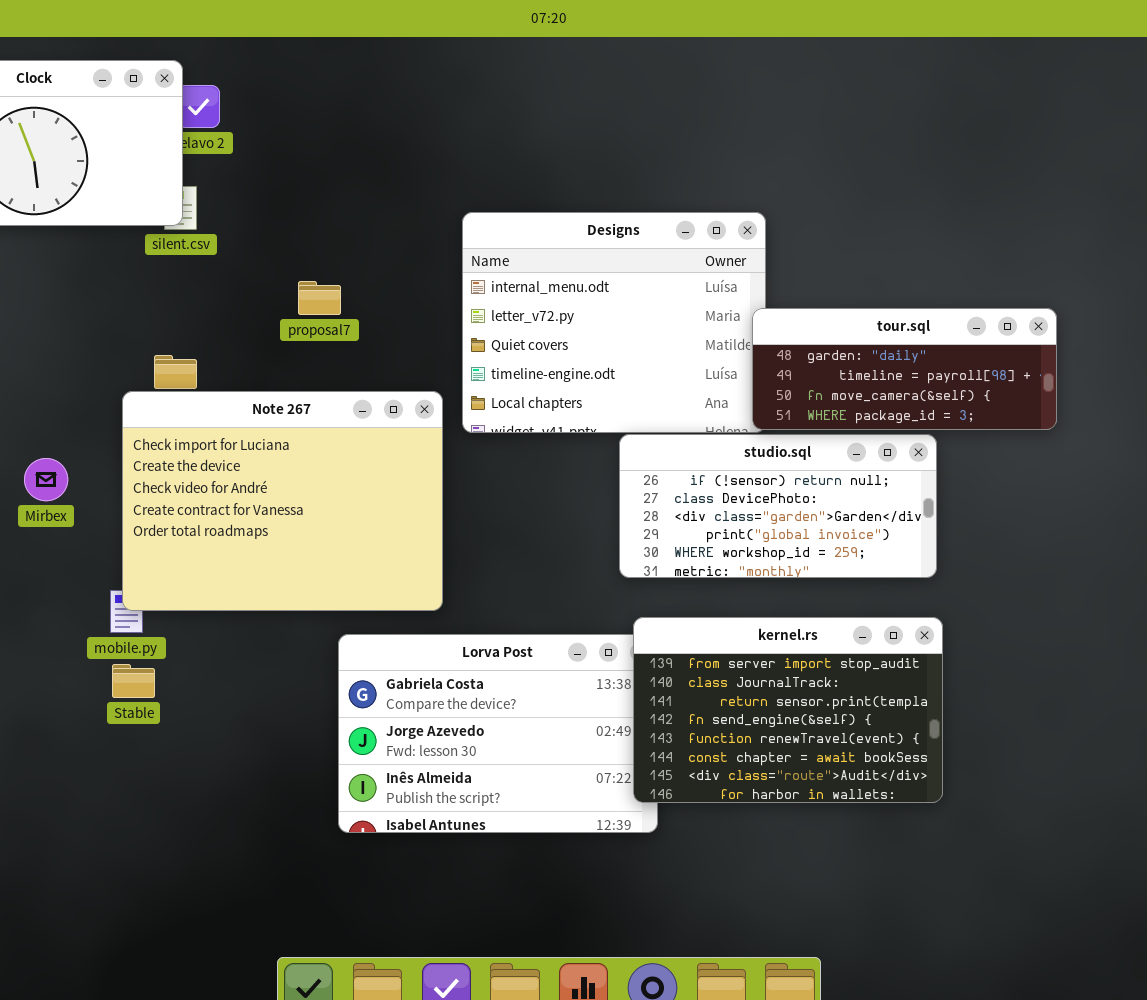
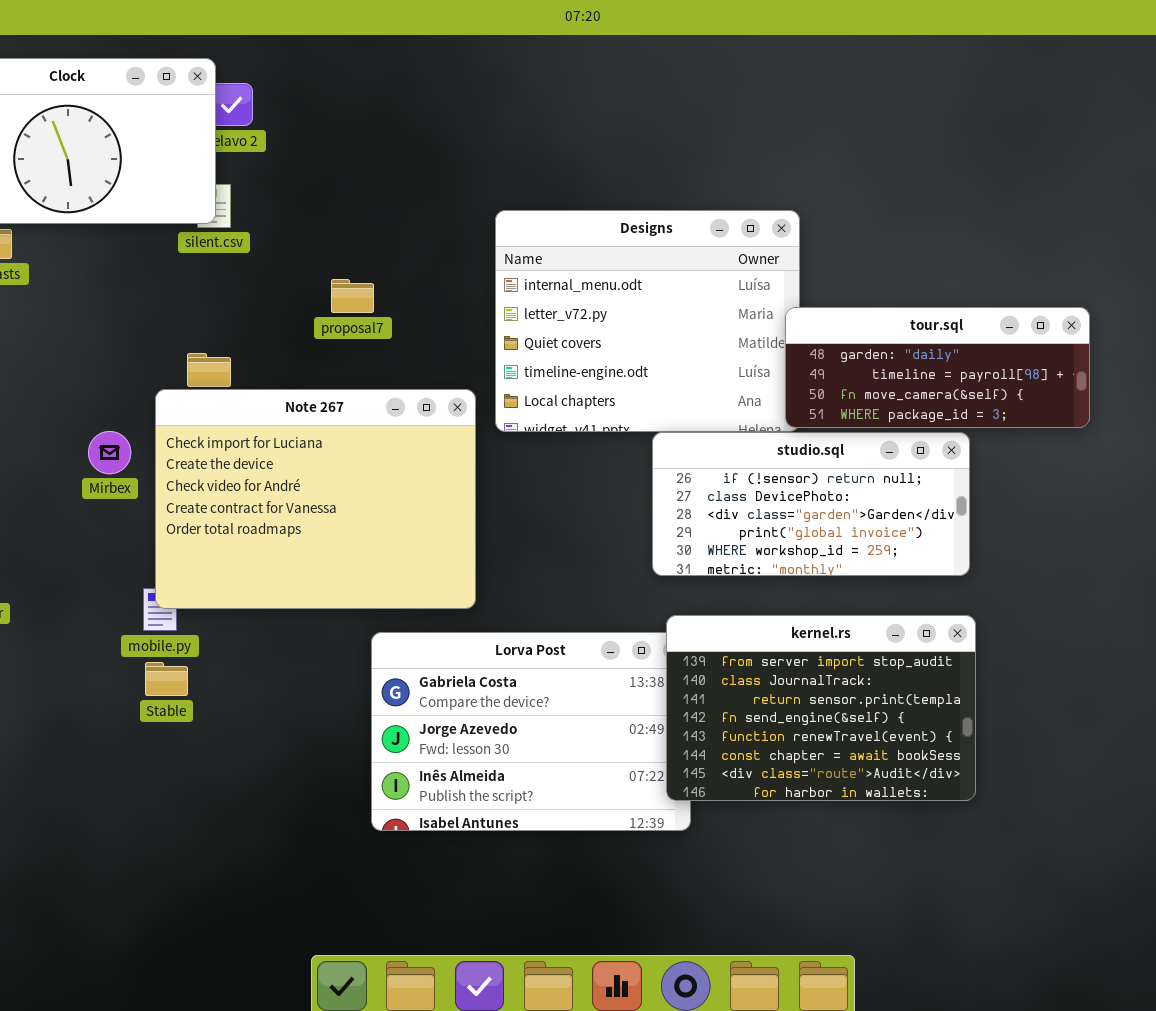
Mirbex: [24,458,68,501] -> [88,431,131,474], moved

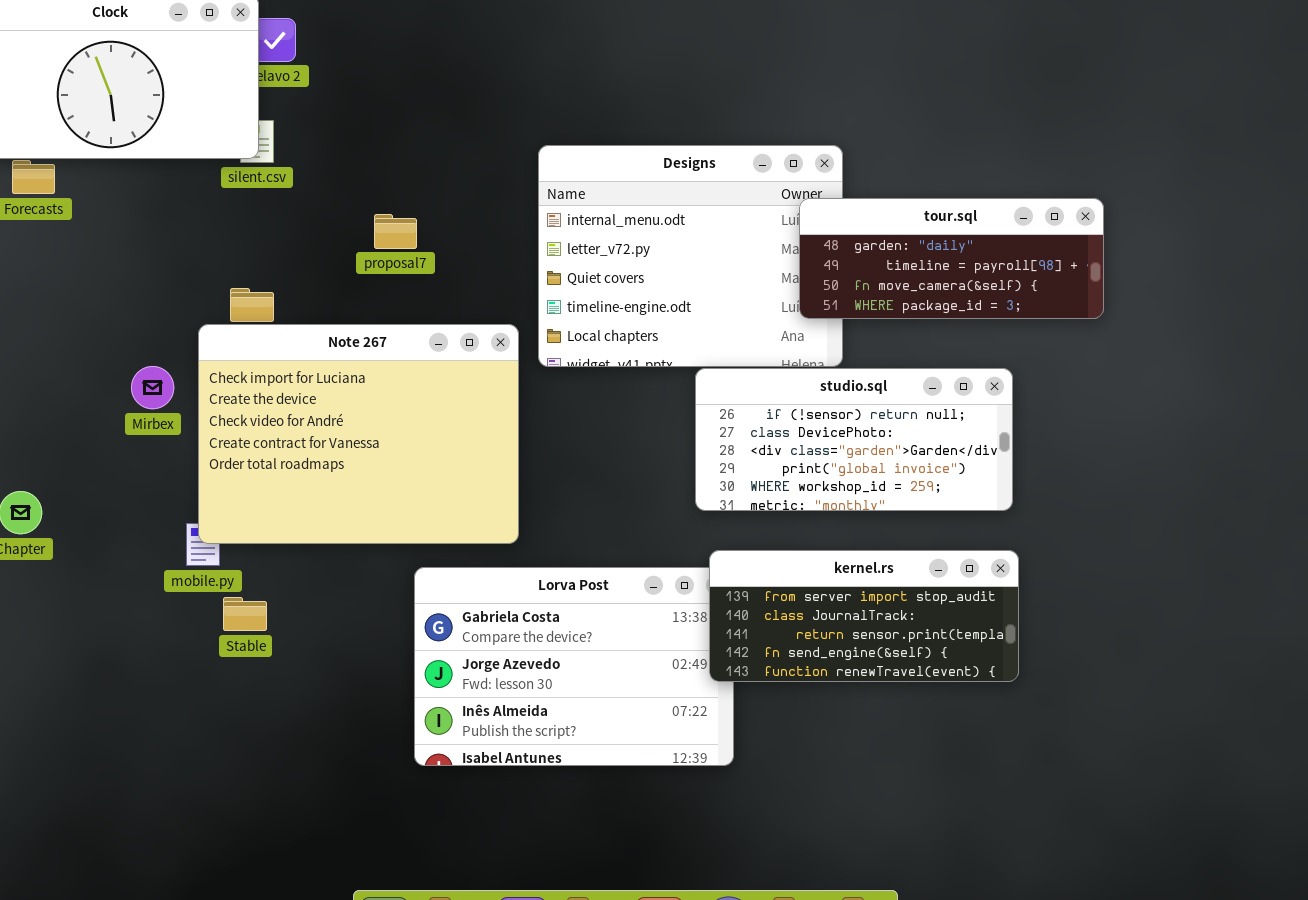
tour.sql: [785,307,1090,428] -> [799,198,1104,319], moved
kernel.rs: [666,615,976,801] -> [709,550,1019,682], resized
Stable: [145,662,188,696] -> [223,597,267,631], moved

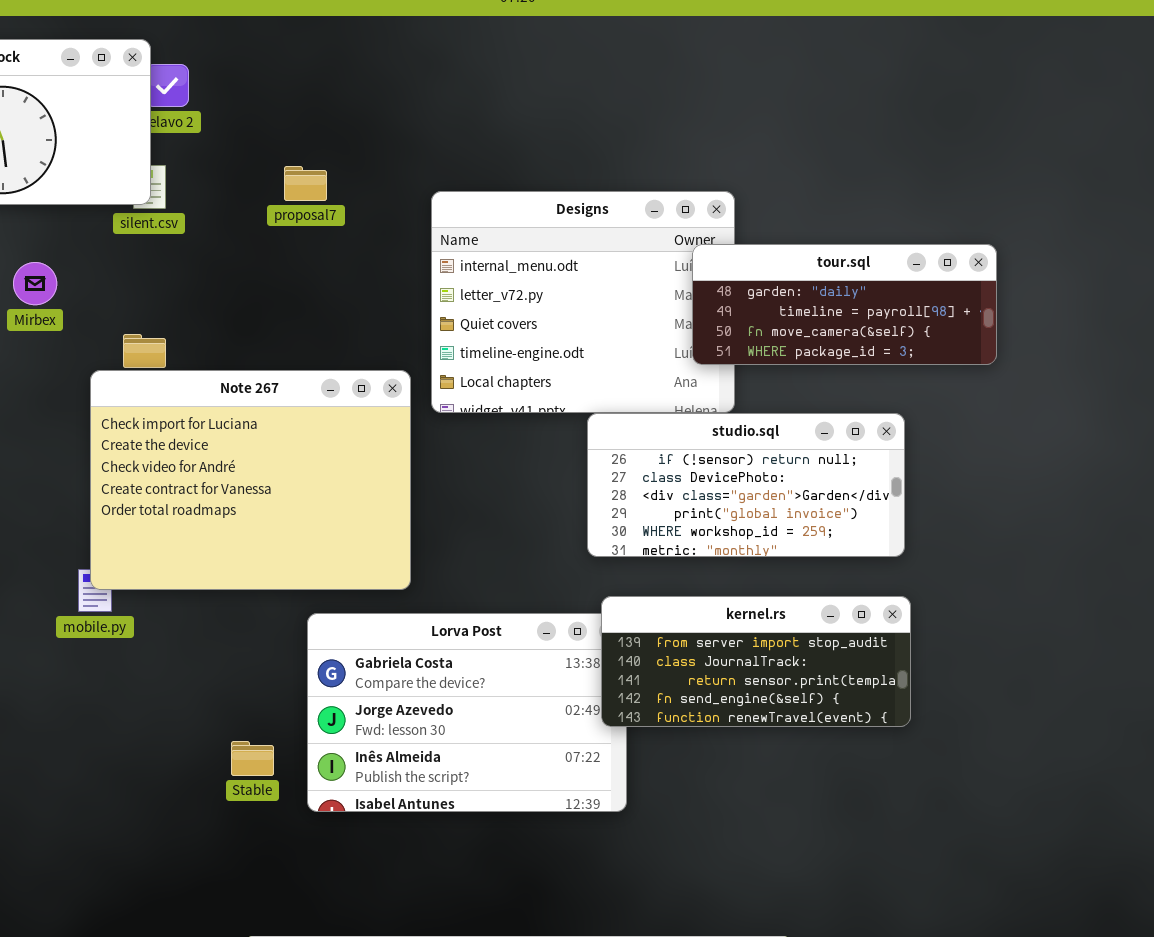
proposal7: [374,214,417,249] -> [284,166,327,201], moved
Mirbex: [131,366,174,409] -> [13,262,57,305], moved
Stable: [223,597,267,631] -> [231,741,274,776], moved

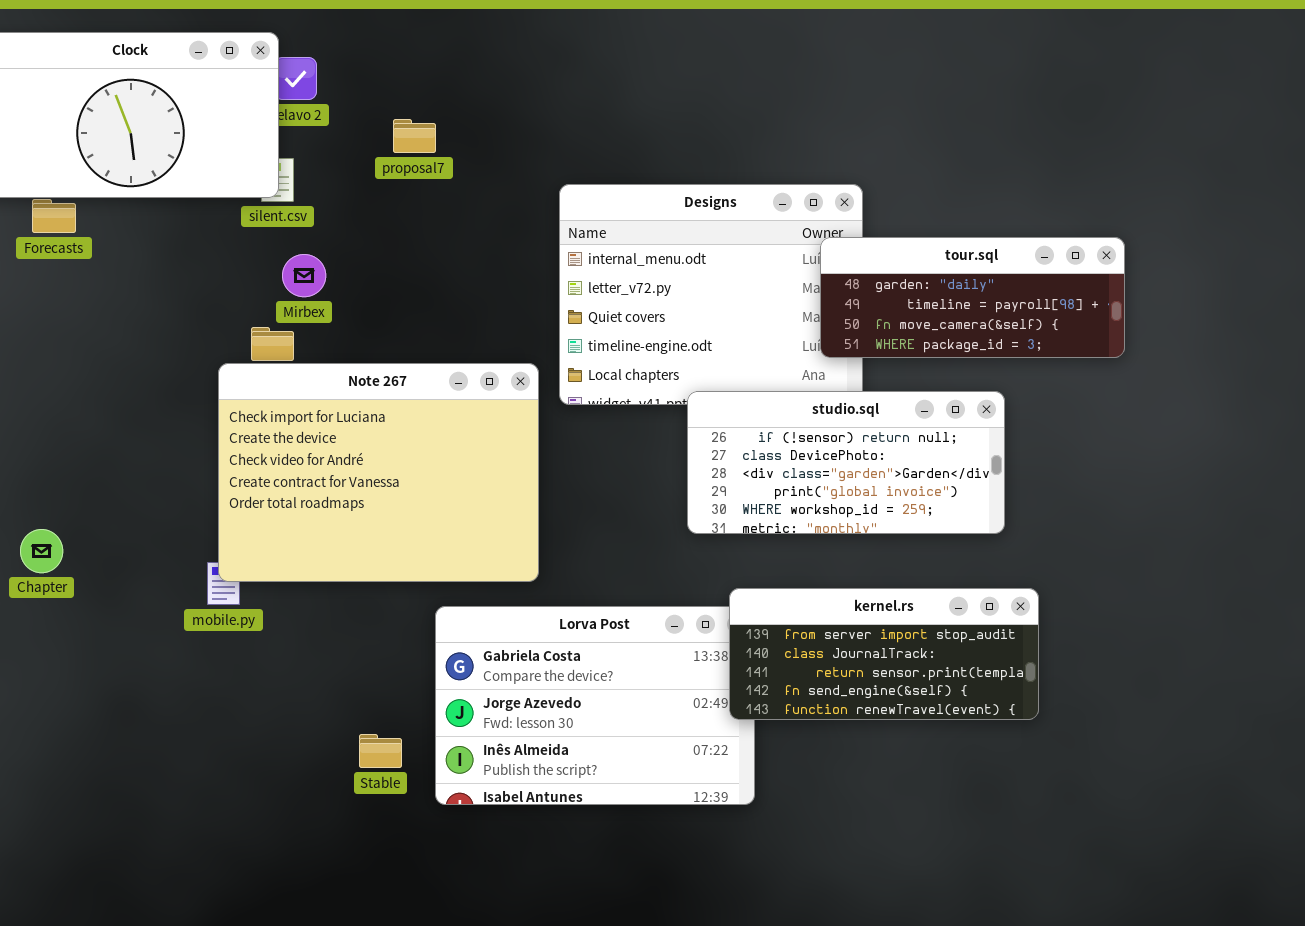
proposal7: [284,166,327,201] -> [393,119,436,153], moved
Mirbex: [13,262,57,305] -> [282,254,326,297], moved
studio.sql: [587,413,905,557] -> [687,391,1005,534], moved

